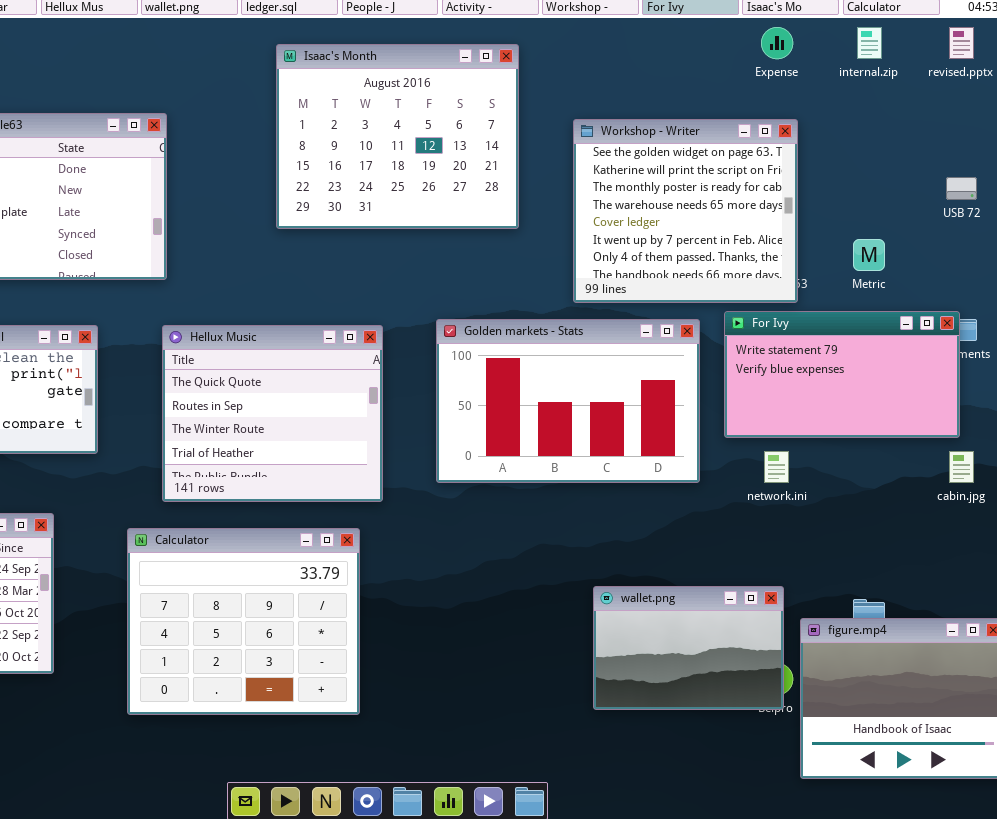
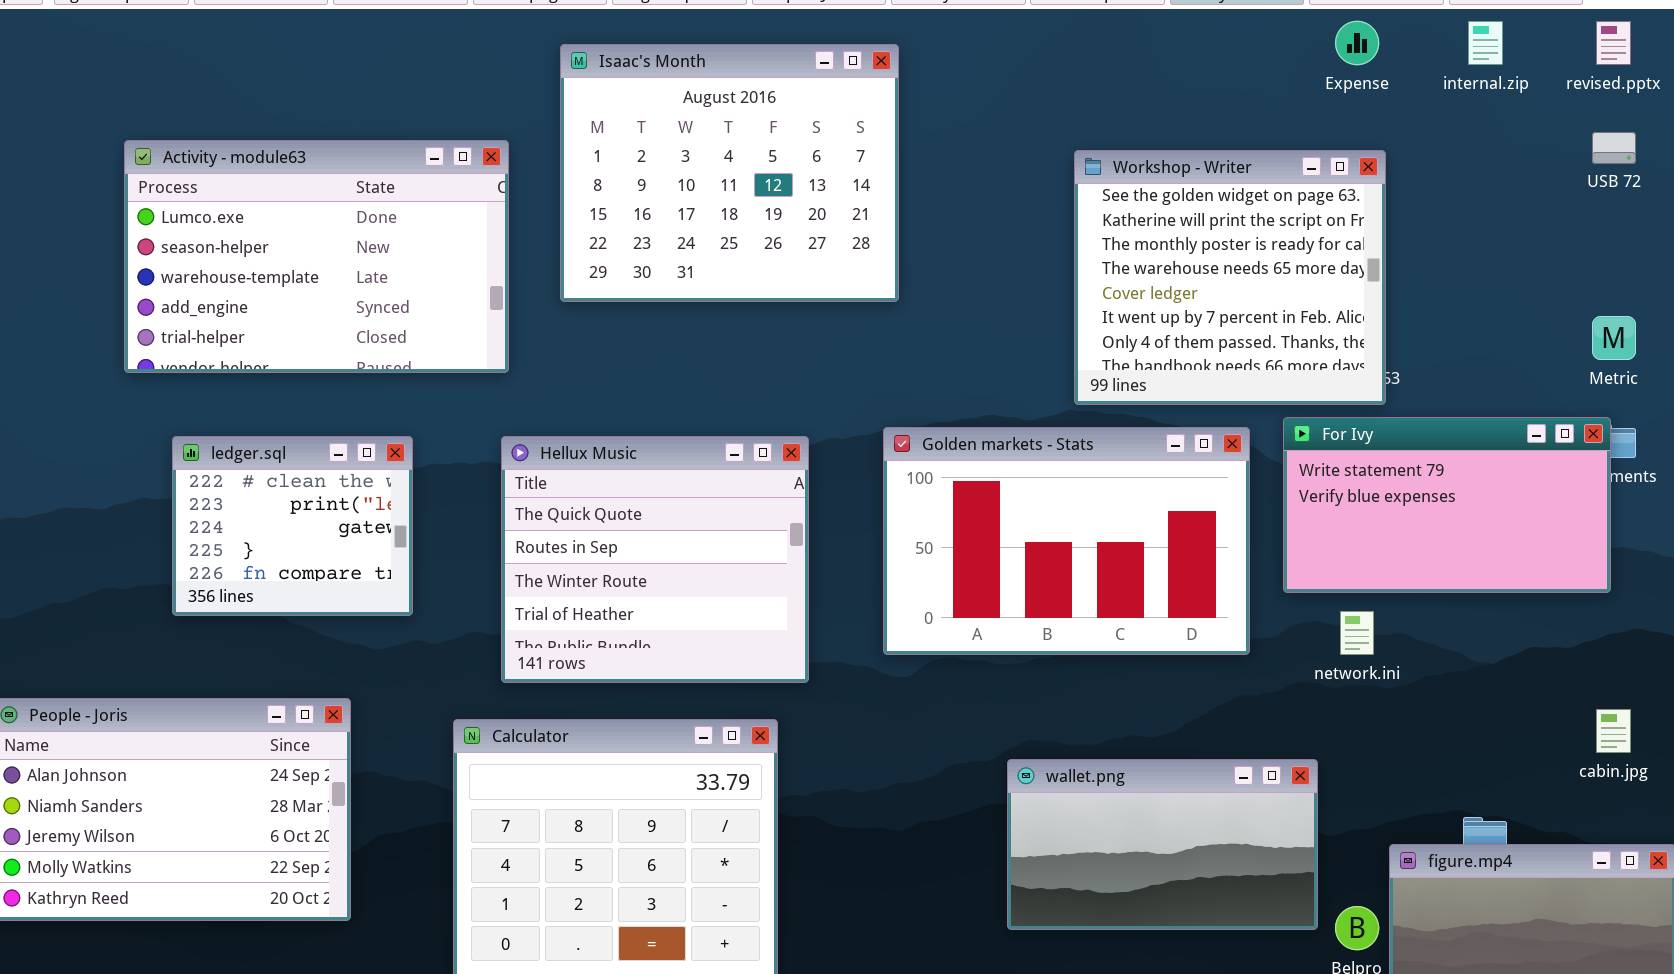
Isaac's Month: [276,44,519,229] -> [560,44,899,302], moved
USB 72: [946,177,977,200] -> [1592,132,1636,164], moved
Metric: [853,239,885,271] -> [1592,316,1636,360], moved
cabin.jpg: [949,451,974,483] -> [1596,709,1631,753], moved
wallet.png: [593,586,784,710] -> [1007,759,1318,930], moved, resized

